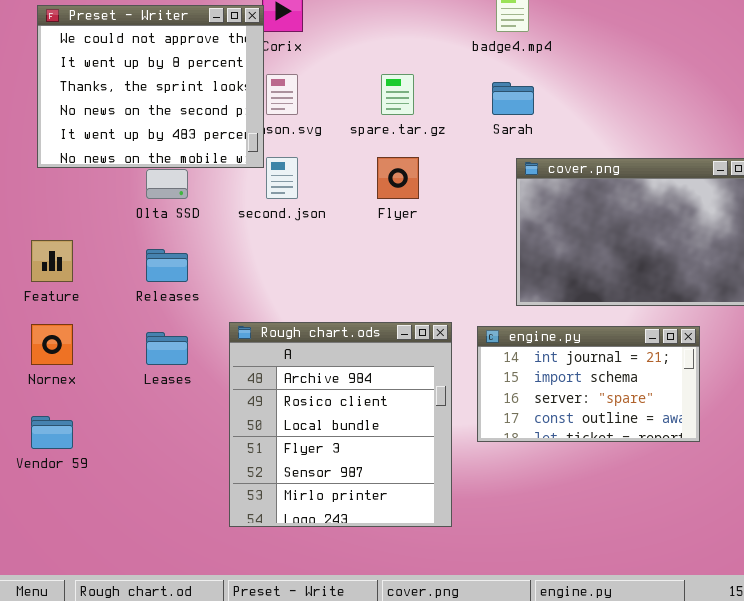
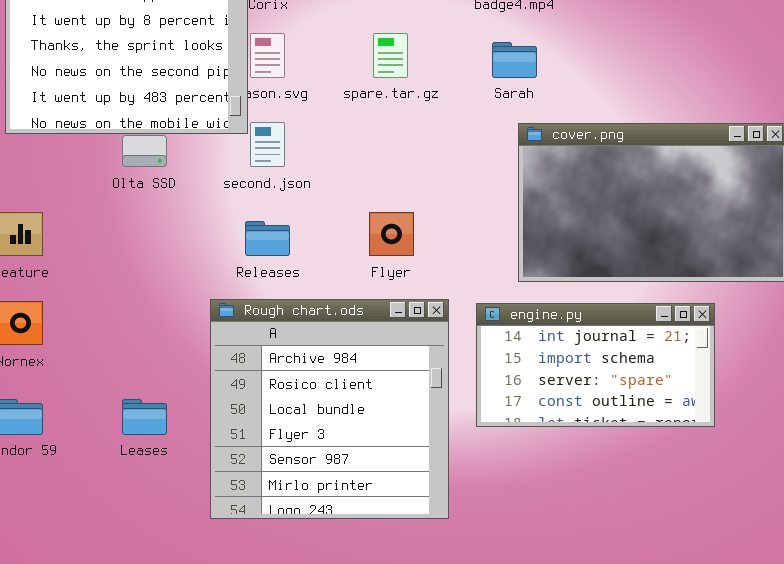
Flyer: [377,157,419,199] -> [369,212,414,256], moved
Releases: [146,249,188,282] -> [245,221,290,256], moved
Leases: [146,332,188,365] -> [122,399,167,435], moved

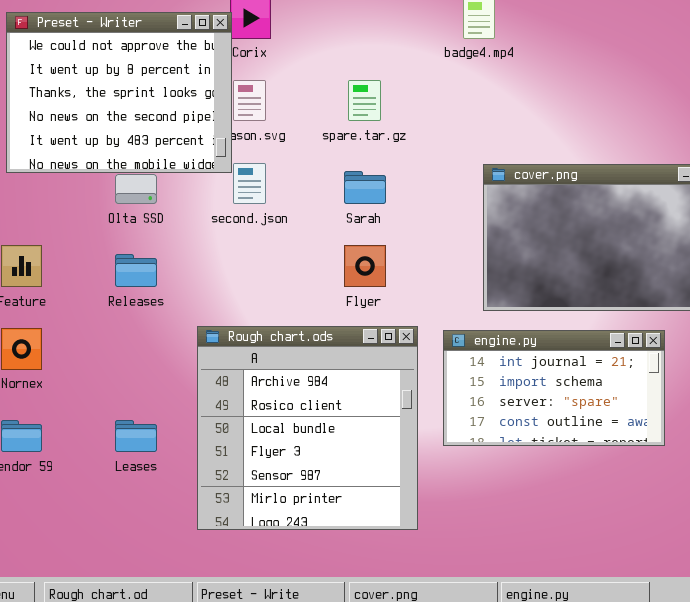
Sarah: [492,42,537,78] -> [344,171,386,204], moved
Releases: [245,221,290,256] -> [115,254,157,287], moved

